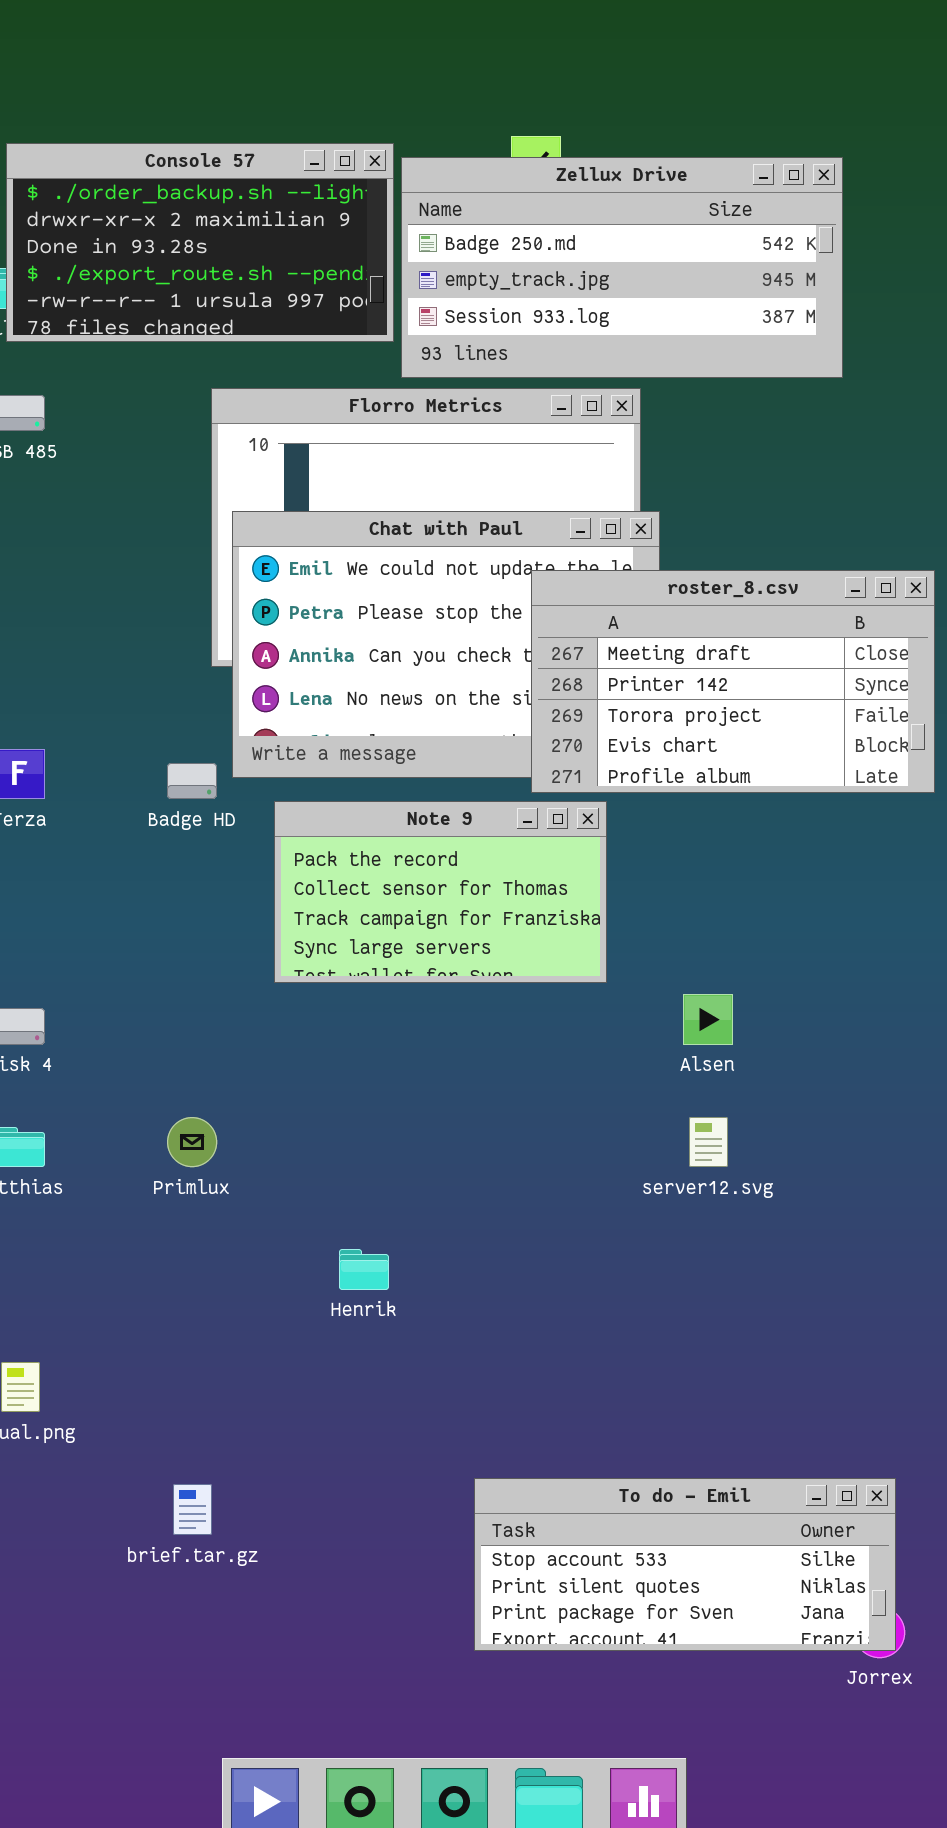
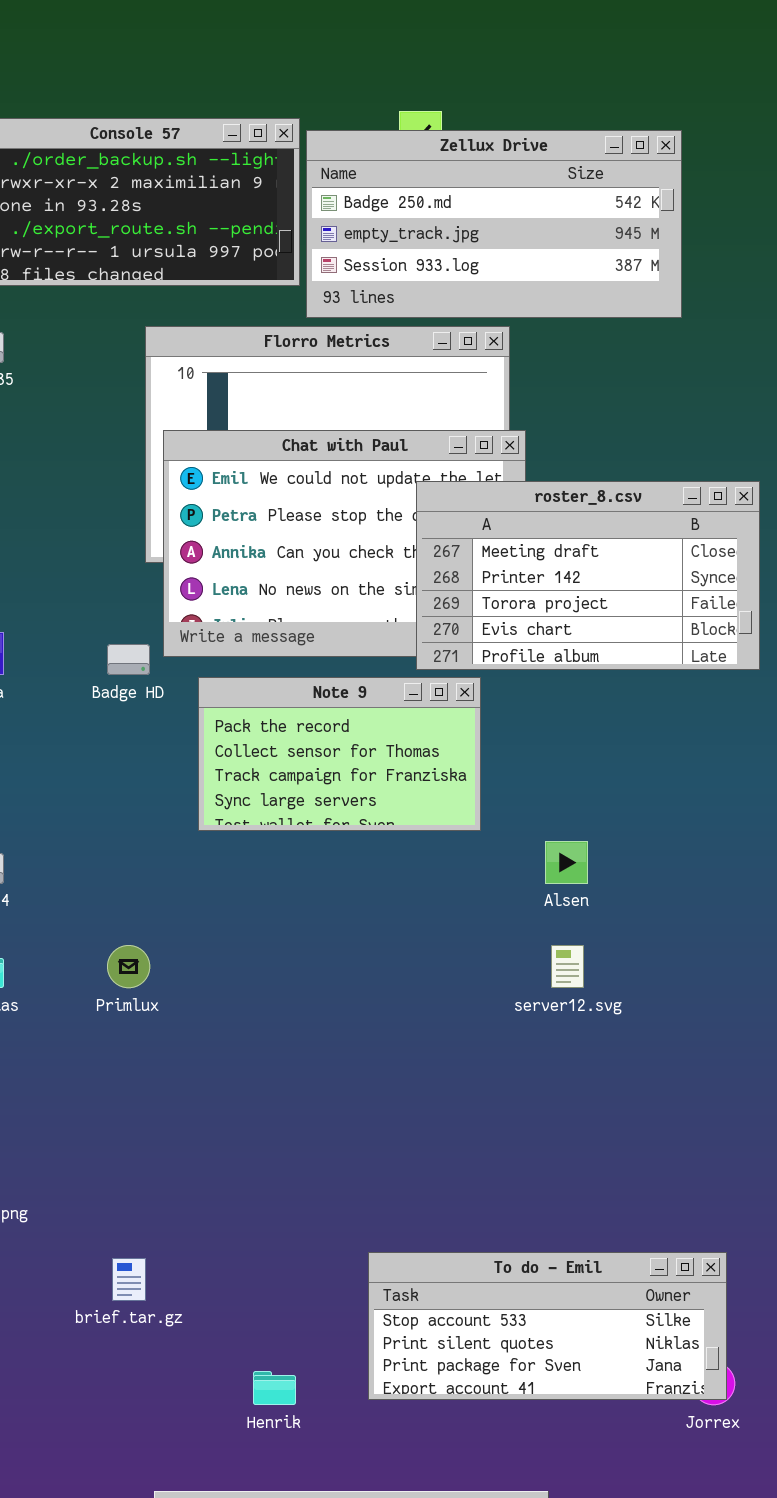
Henrik: [339,1249,389,1290] -> [253,1371,296,1405], moved

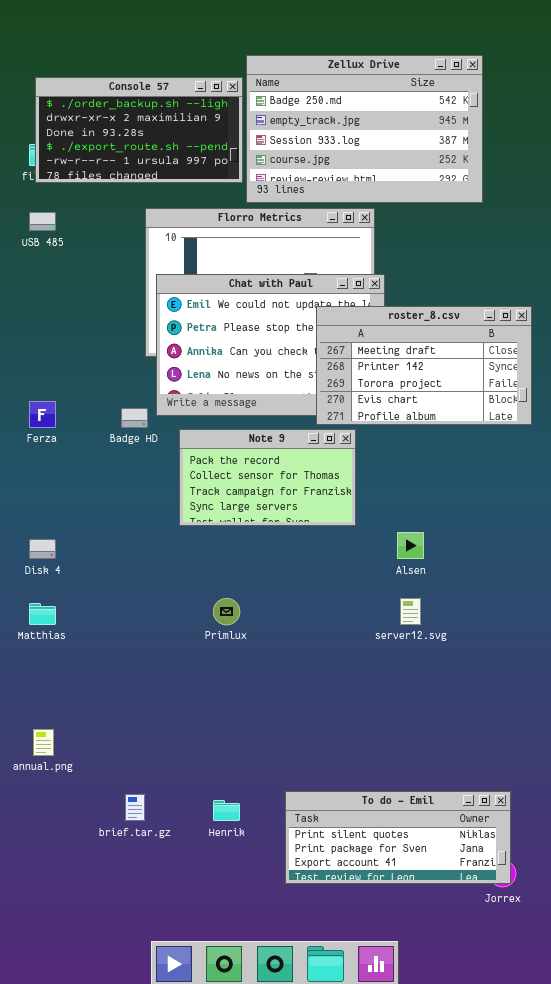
Zellux Drive: [306,130,682,318] -> [246,55,483,203], resized
Primlux: [107,945,150,988] -> [213,598,240,625], moved
To do - Emil: [368,1252,727,1400] -> [285,791,511,884], scrolled down 1 row
Henrik: [253,1371,296,1405] -> [213,800,240,821], moved

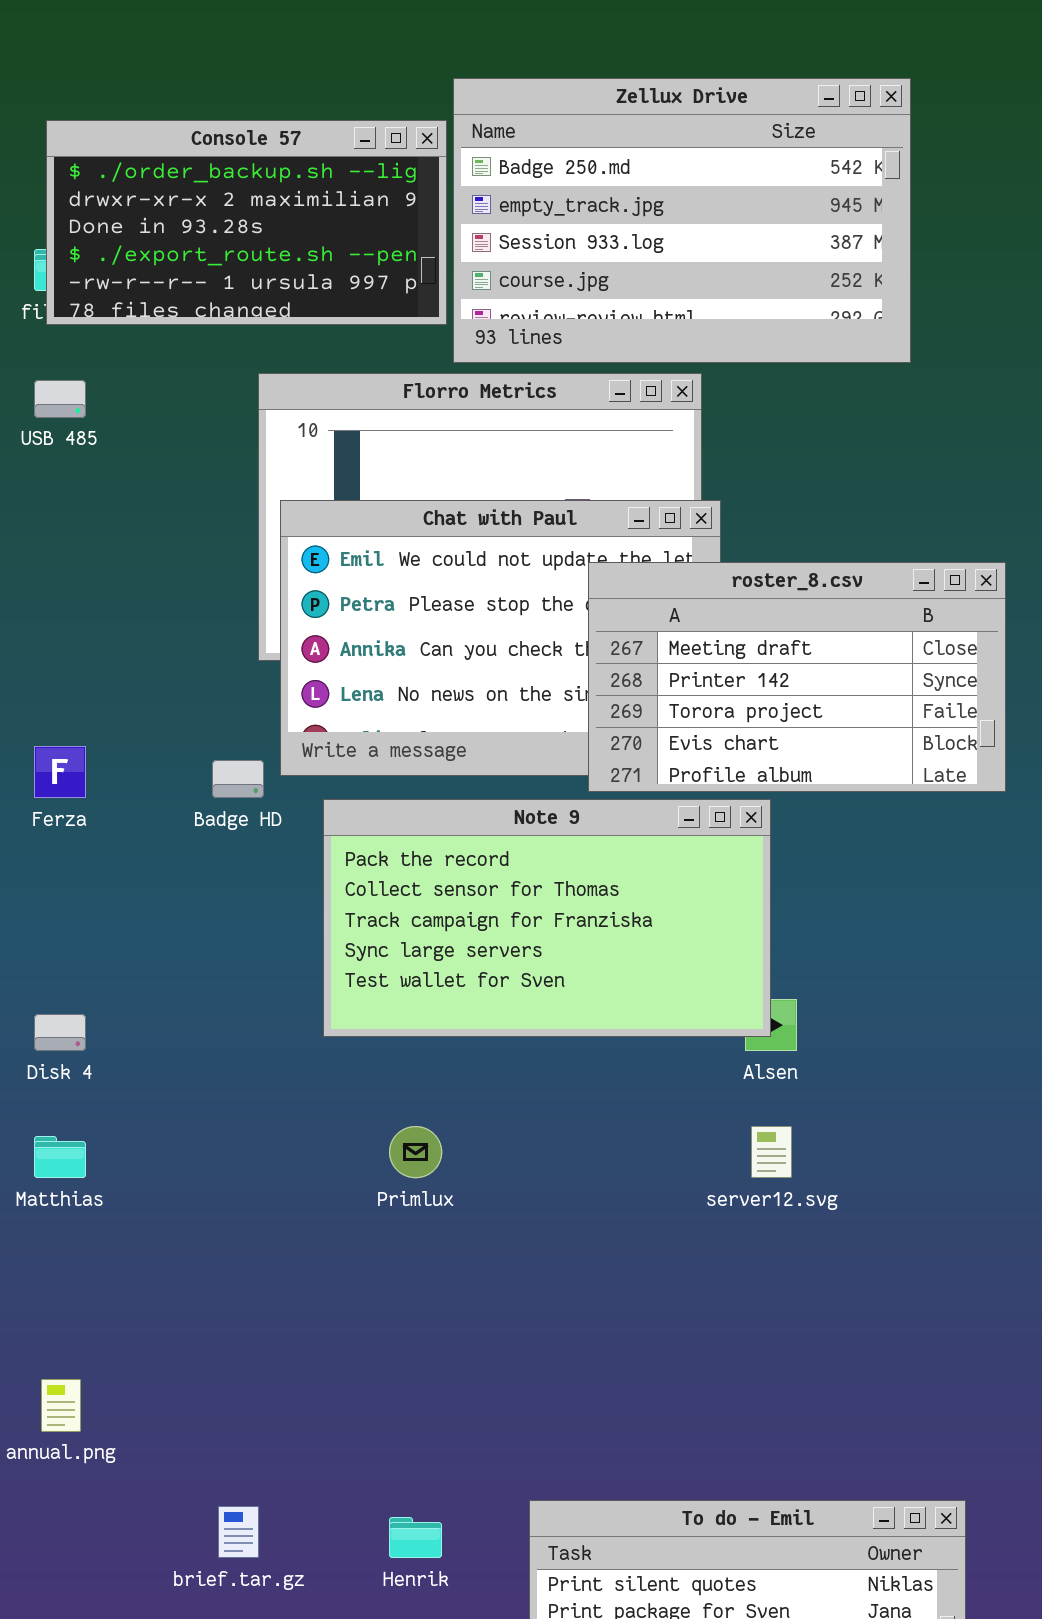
Note 9: [179,429,356,526] -> [323,799,771,1037], resized

